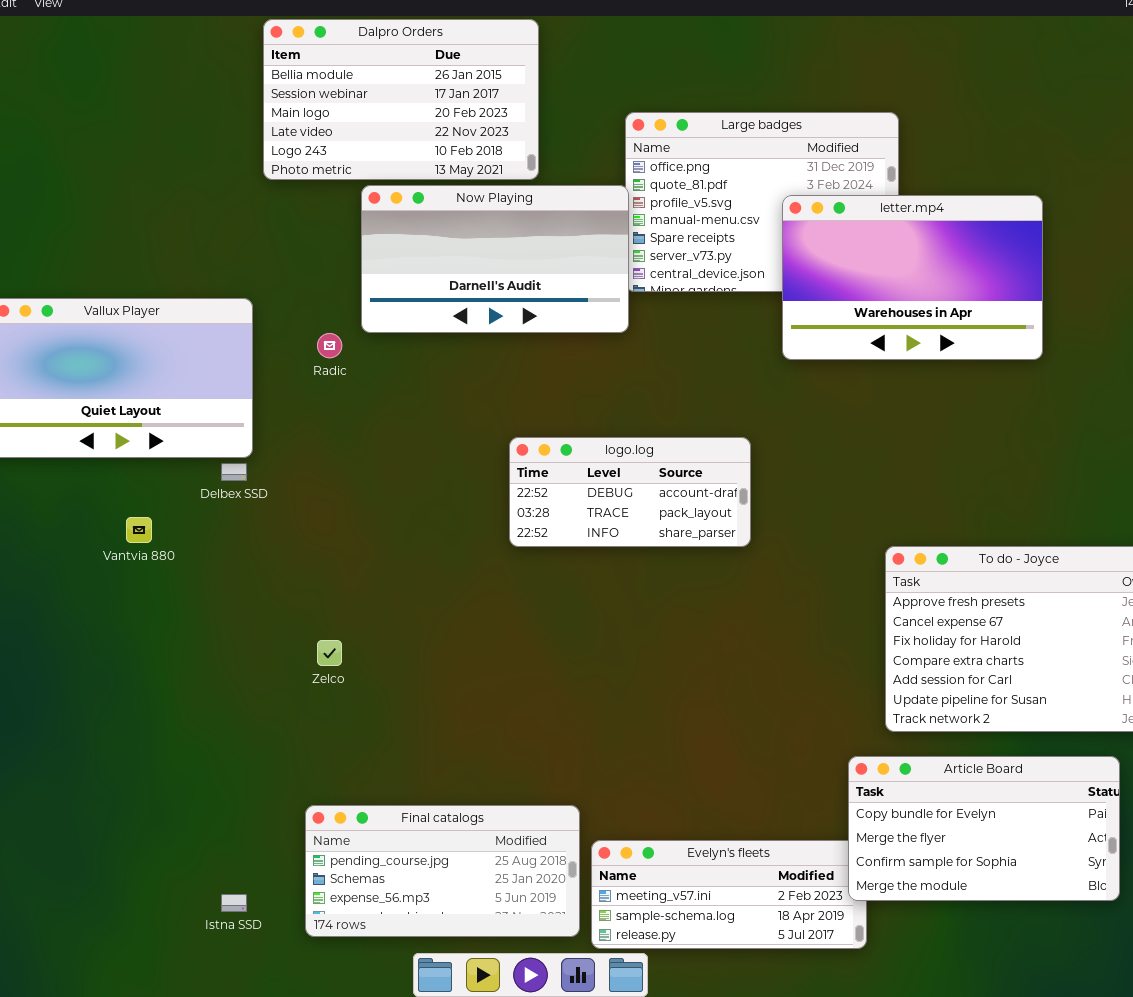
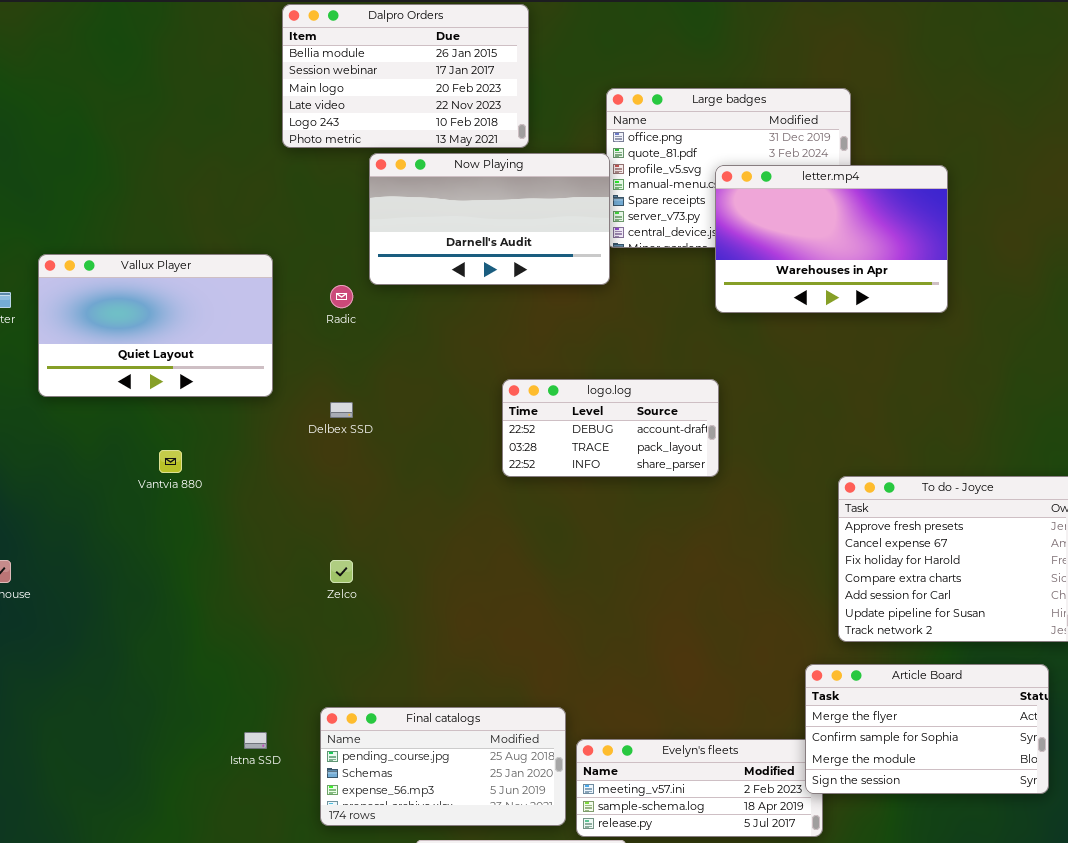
letter.mp4: [782,195,1043,360] -> [715,165,948,313], moved
Delbex SSD: [221,463,247,481] -> [330,402,353,418], moved
Article Board: [848,756,1120,901] -> [805,664,1049,794], scrolled down 1 row
Istna SSD: [221,894,247,912] -> [244,732,267,749], moved

